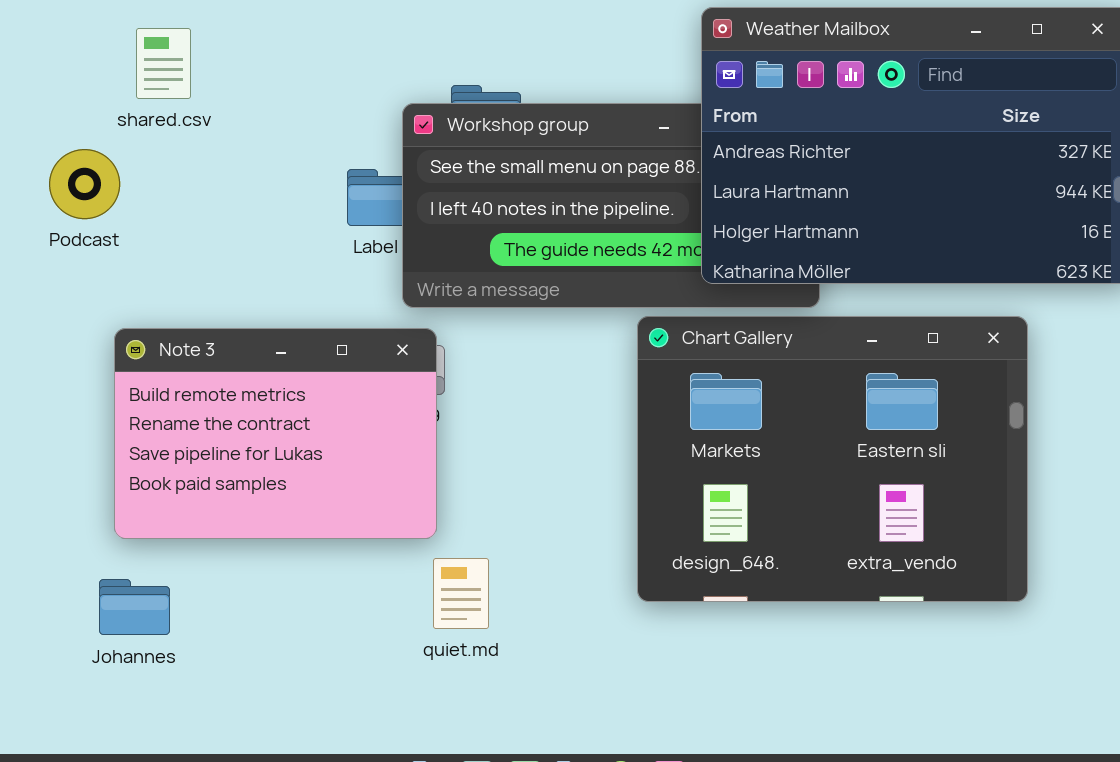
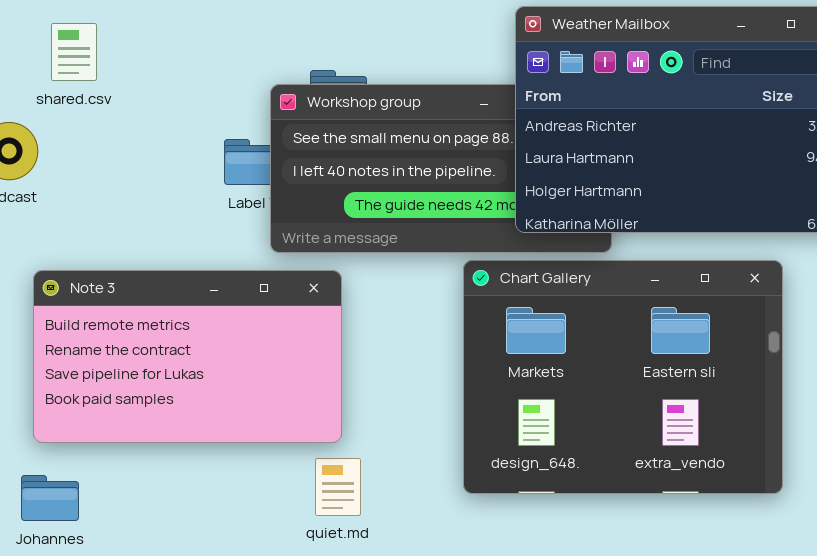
Note 3: [114,328,437,539] -> [33,270,342,443], resized
quiet.md: [433,558,489,629] -> [315,458,361,516], moved

